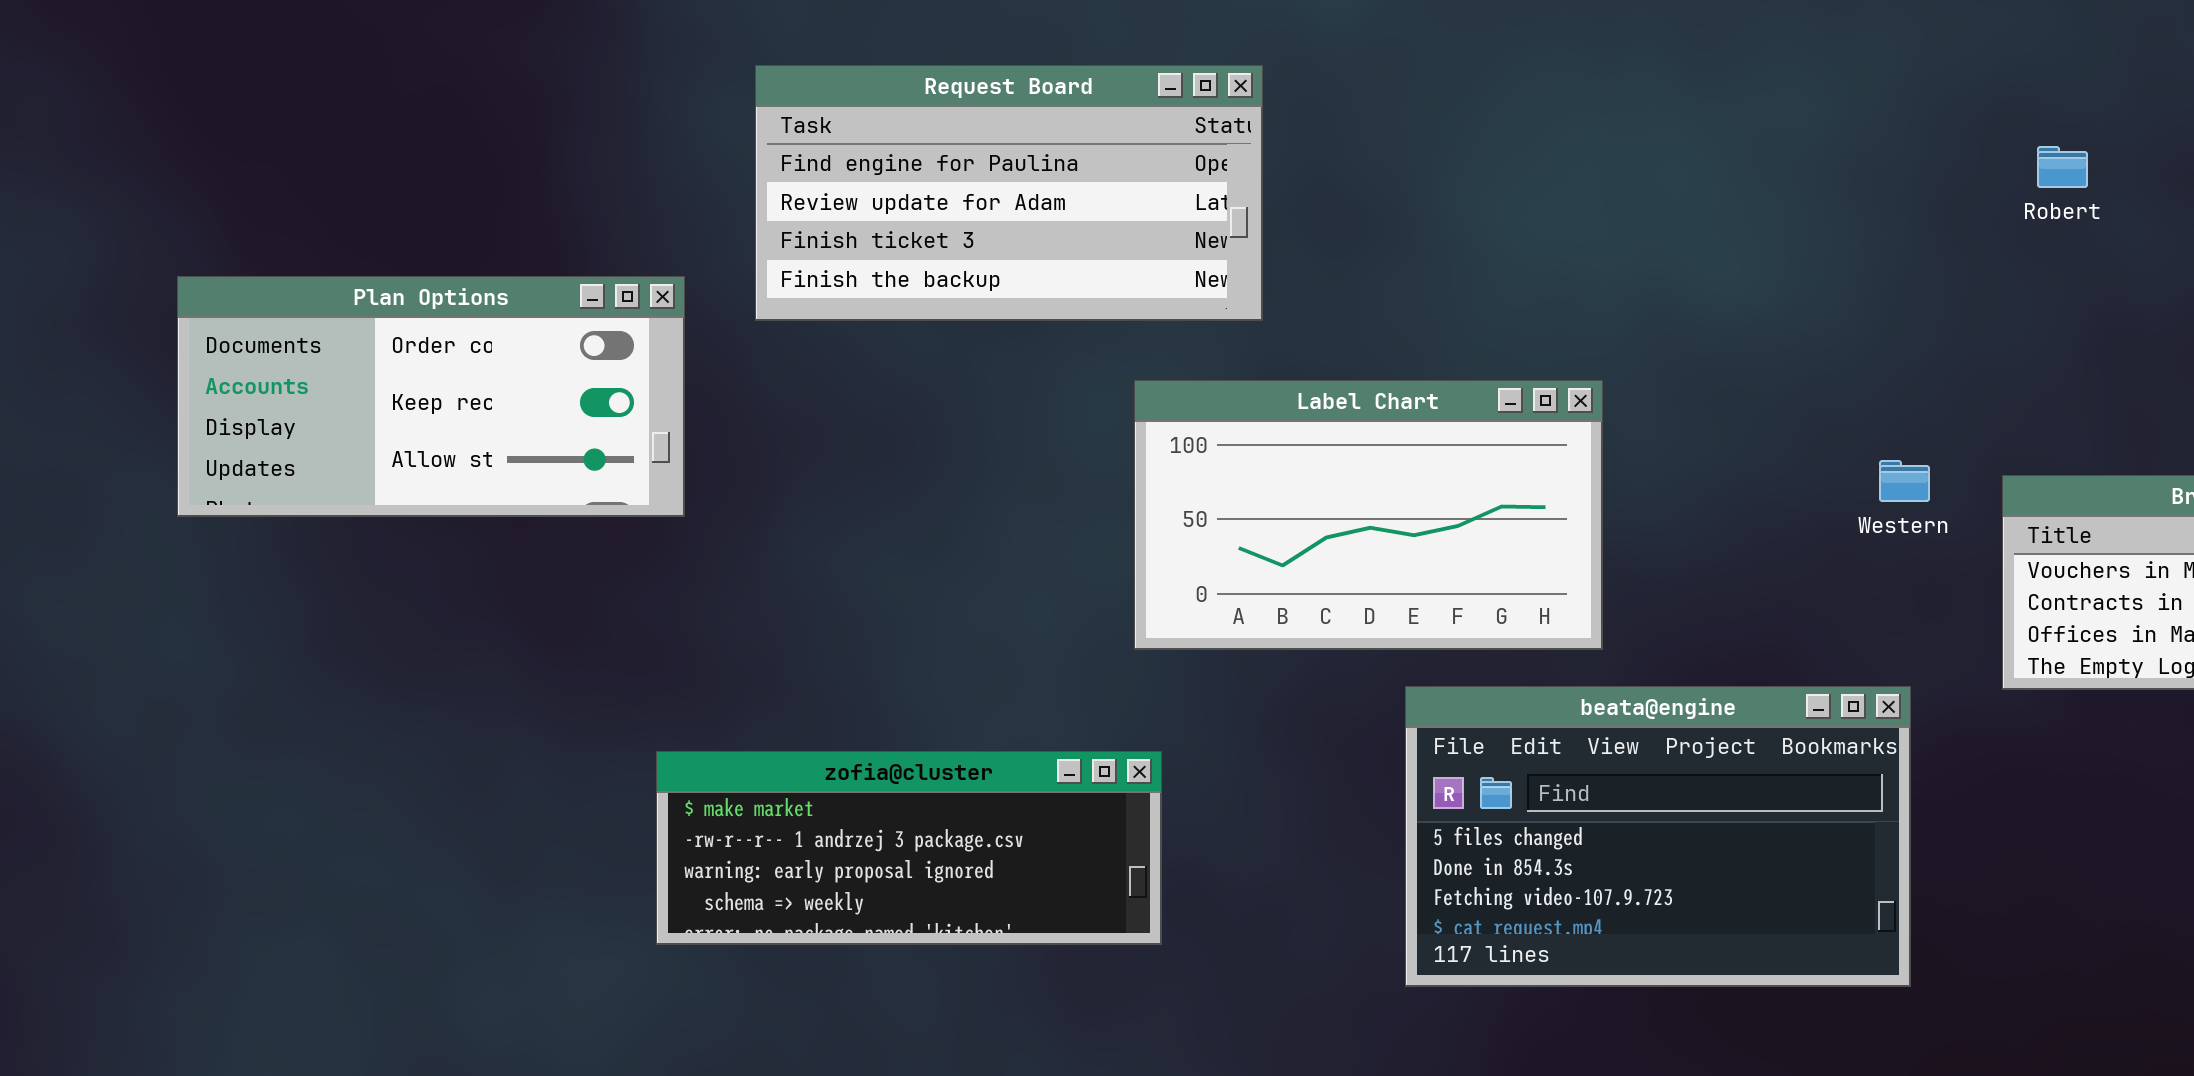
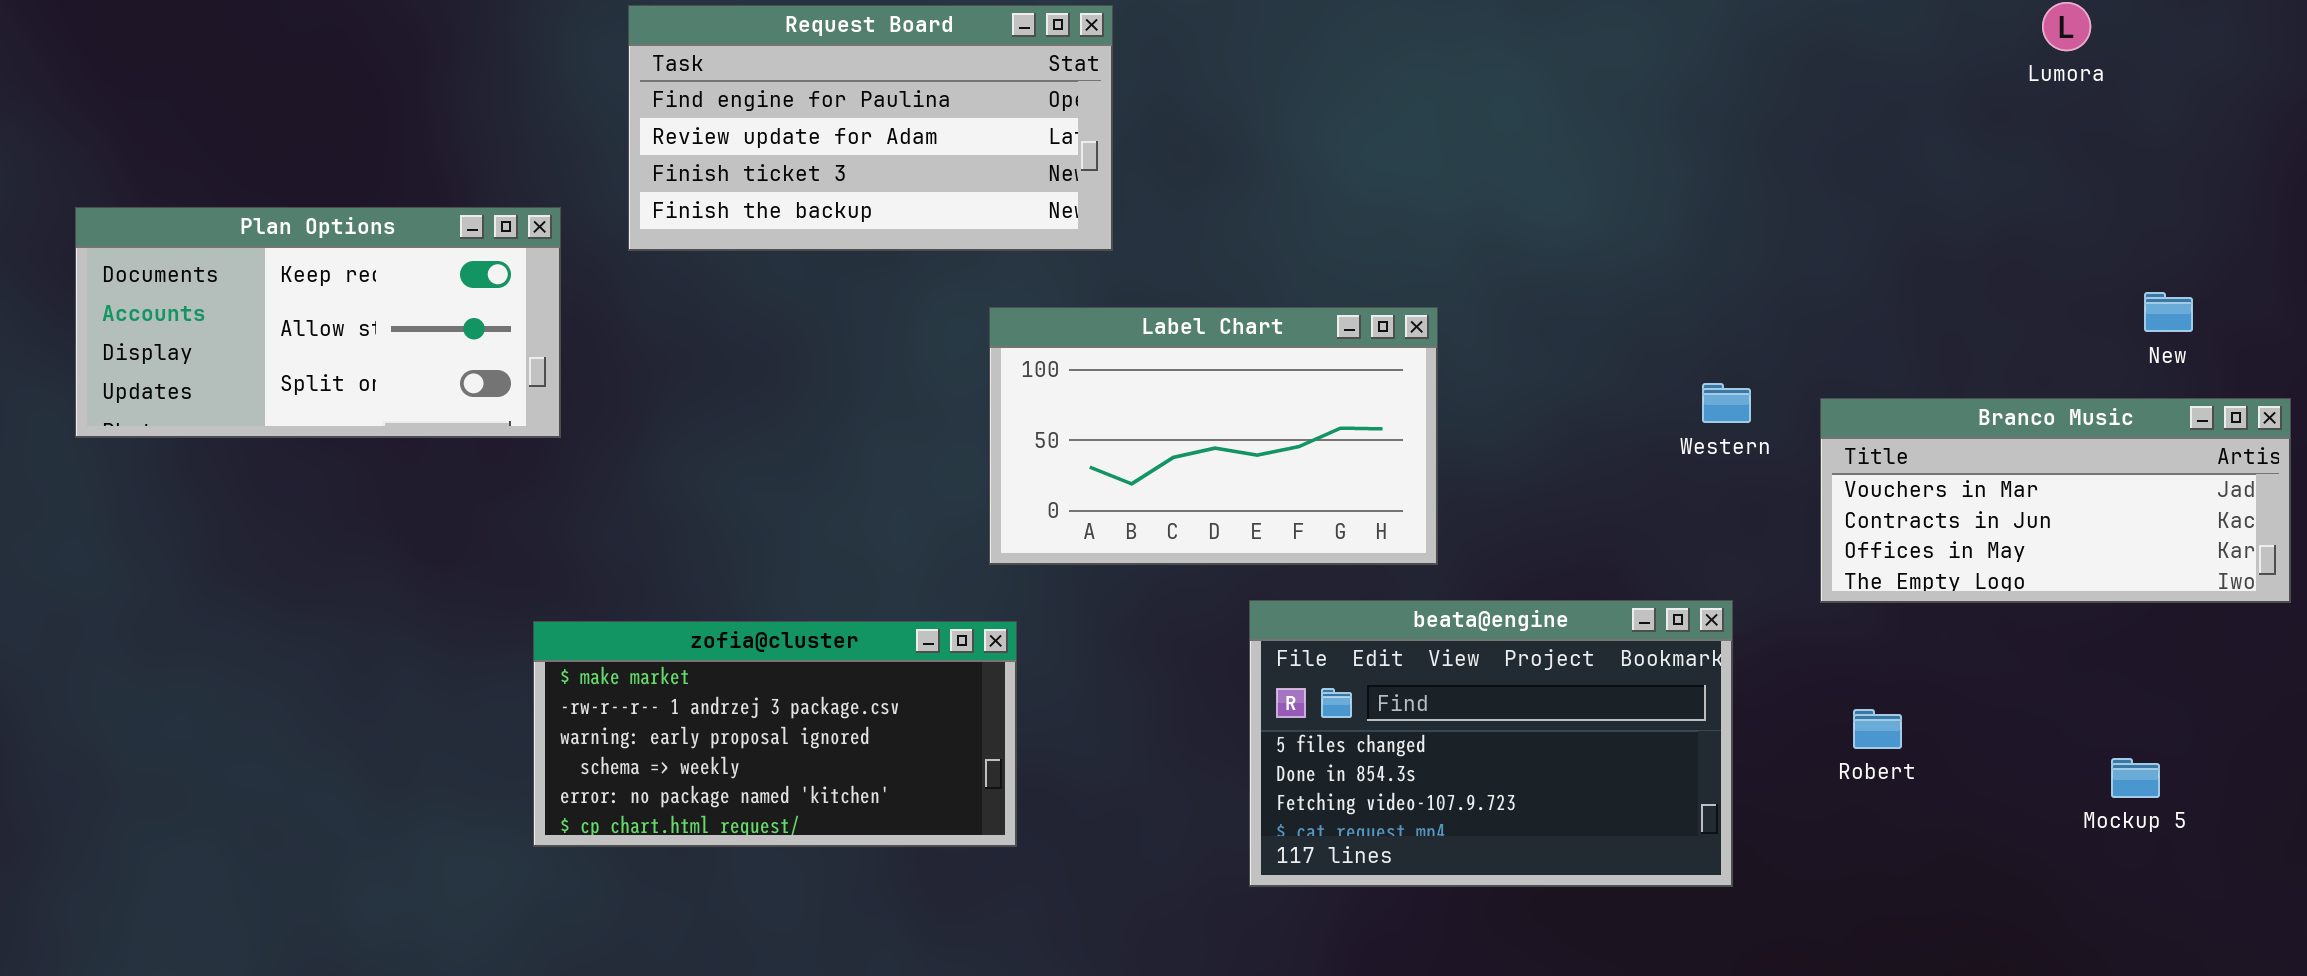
Robert: [2037,146,2088,188] -> [1853,709,1902,749], moved
Plan Options: [177,276,685,517] -> [75,207,561,438], scrolled down 1 row
zofia@cluster: [656,751,1162,945] -> [533,621,1017,847], resized

